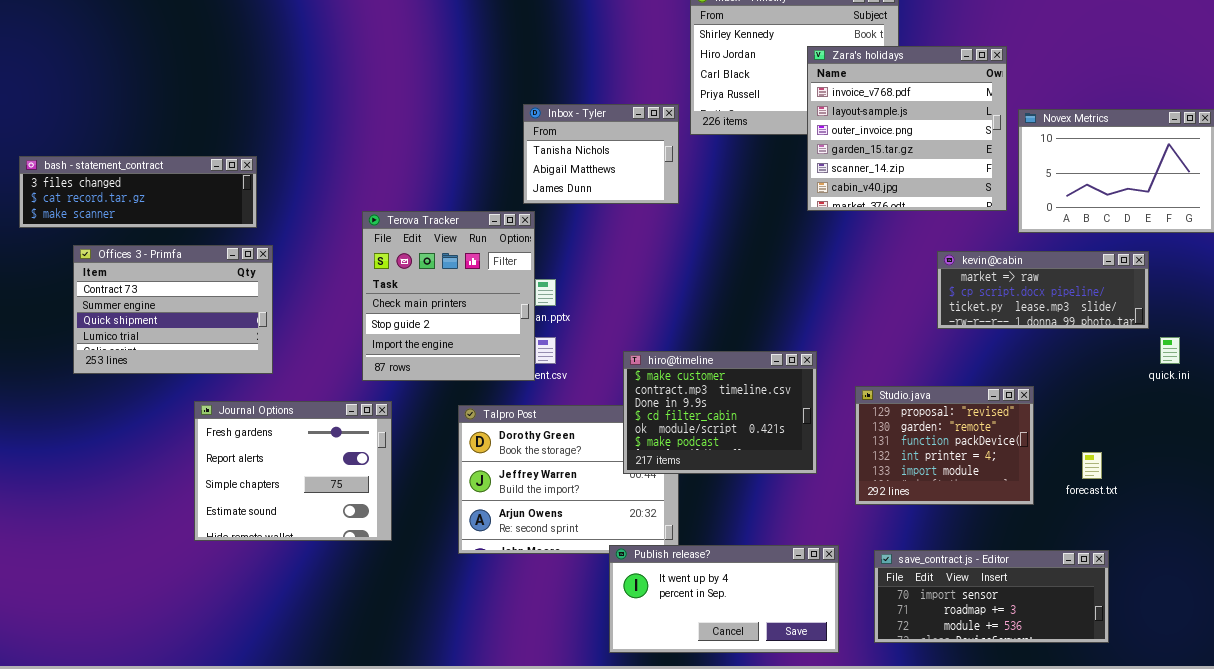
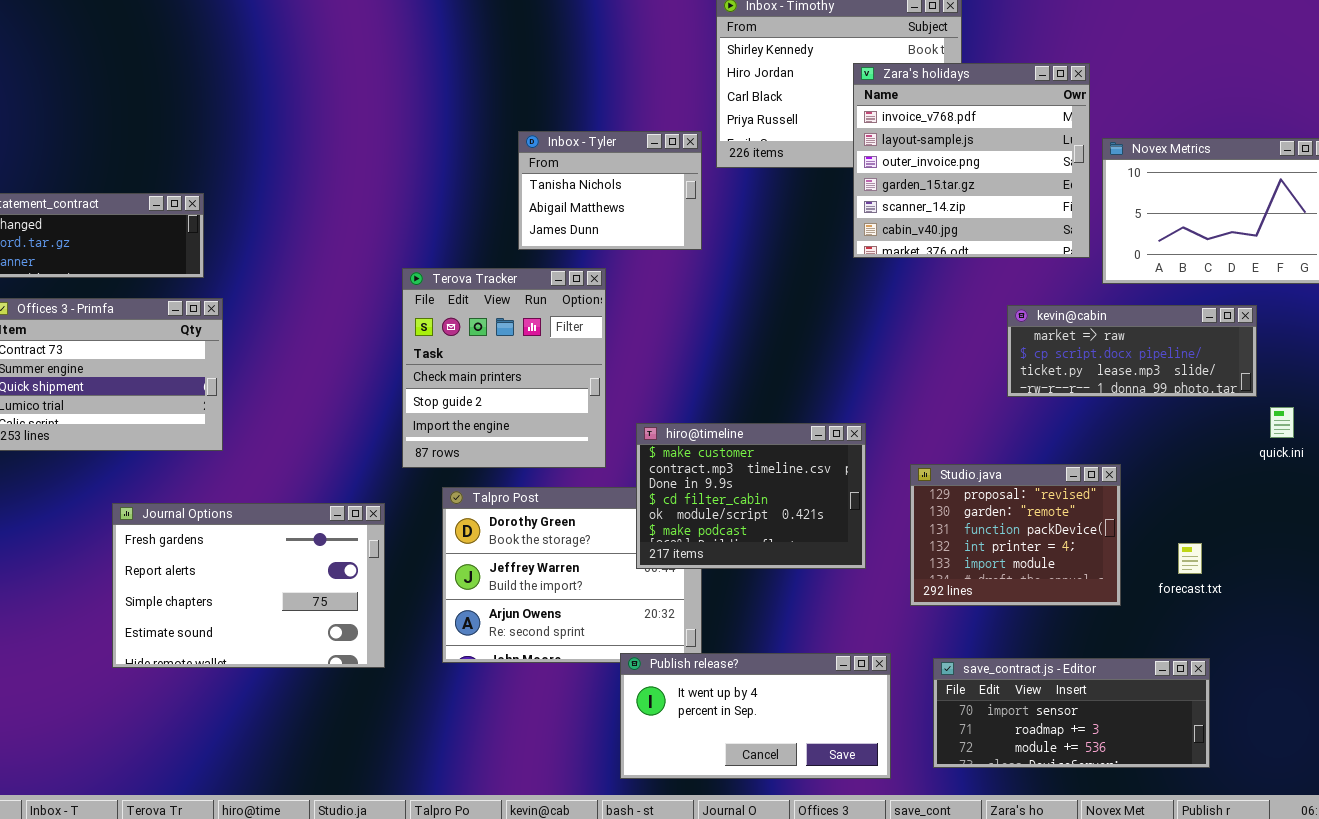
Terova Tracker: [362,211,535,381] -> [402,268,606,468], moved
Journal Options: [194,401,392,541] -> [112,503,385,668], moved, resized

